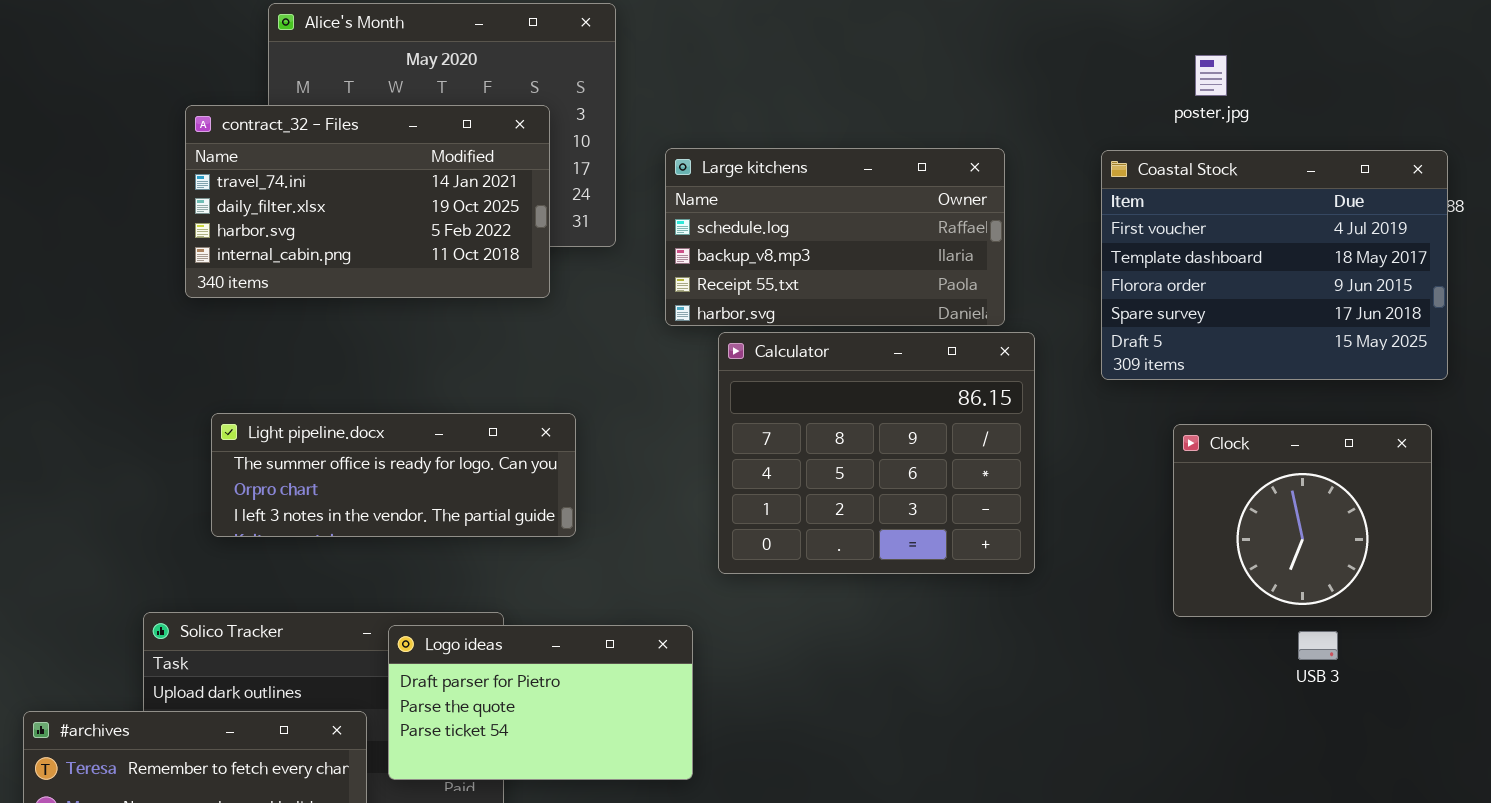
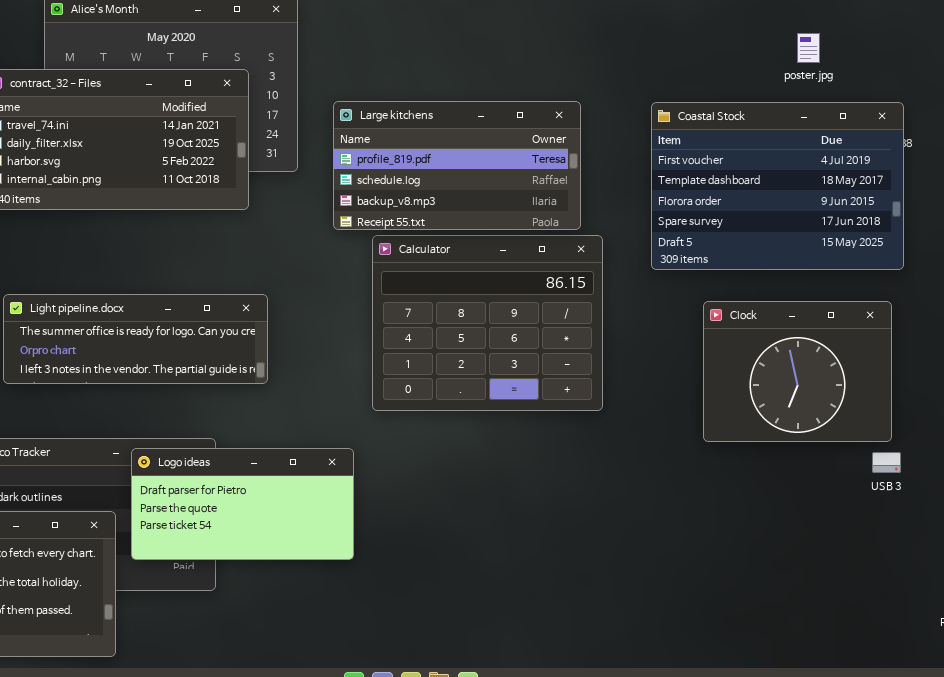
poster.jpg: [1195,55,1227,96] -> [797,33,820,63], moved
Large kitchens: [665,148,1005,326] -> [333,101,581,230], scrolled up 1 row
USB 3: [1298,631,1338,660] -> [872,452,901,473], moved

